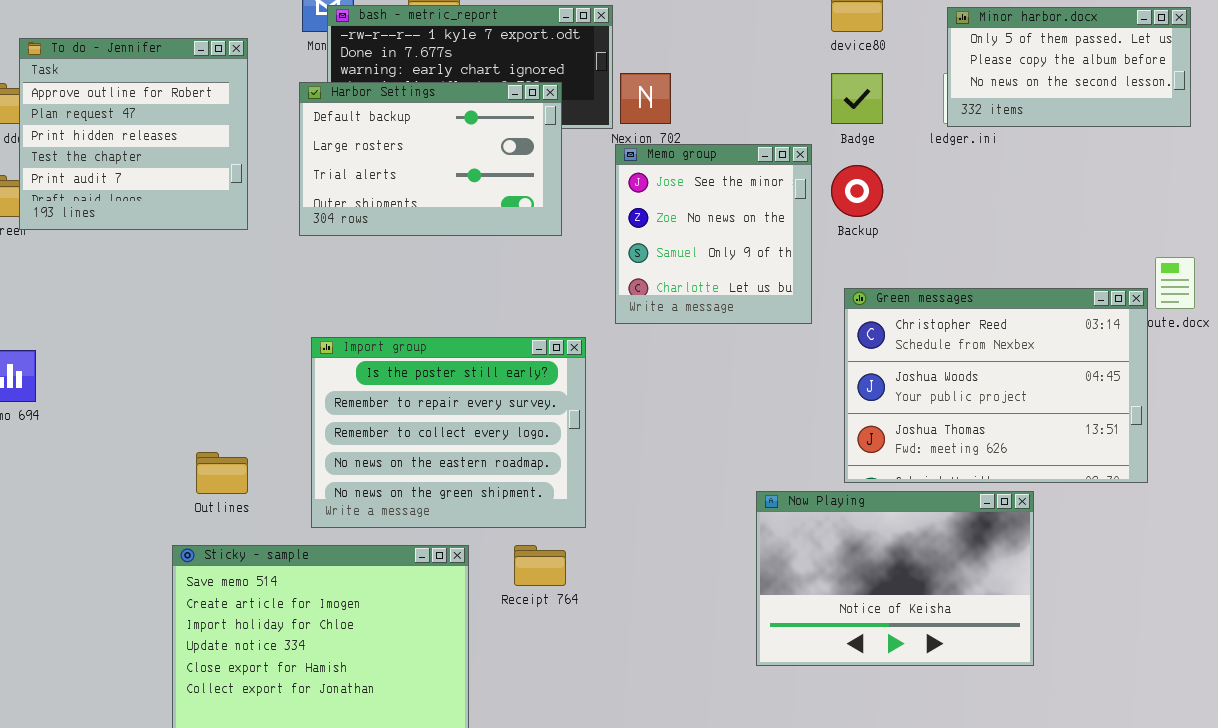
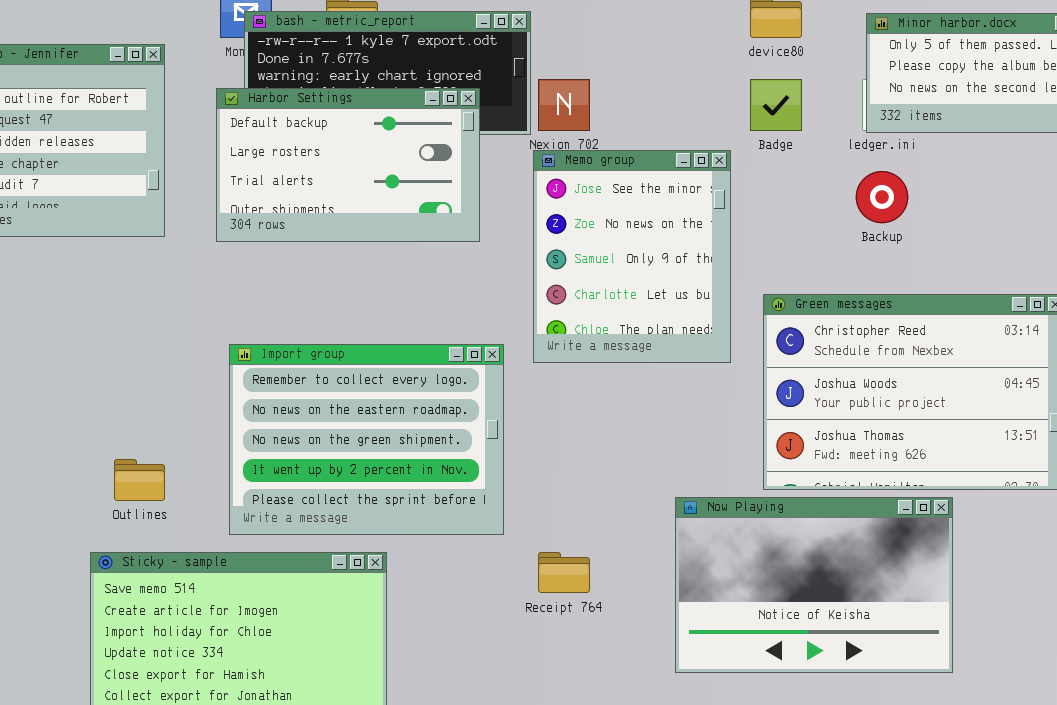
Memo group: [615,144,812,324] -> [533,150,731,363], resized
Backup: [831,165,883,217] -> [856,171,908,223], moved
Import group: [311,337,586,528] -> [229,344,504,535], scrolled down 2 rows
Receipt 764: [514,545,566,586] -> [538,552,590,593], moved

